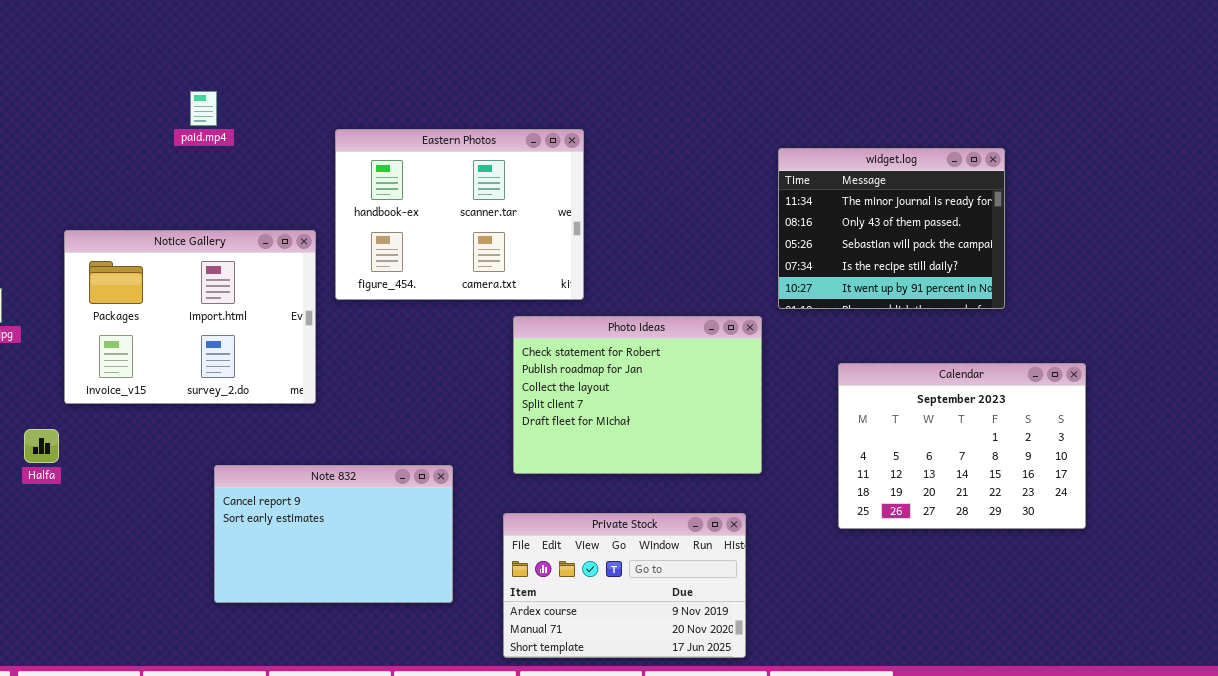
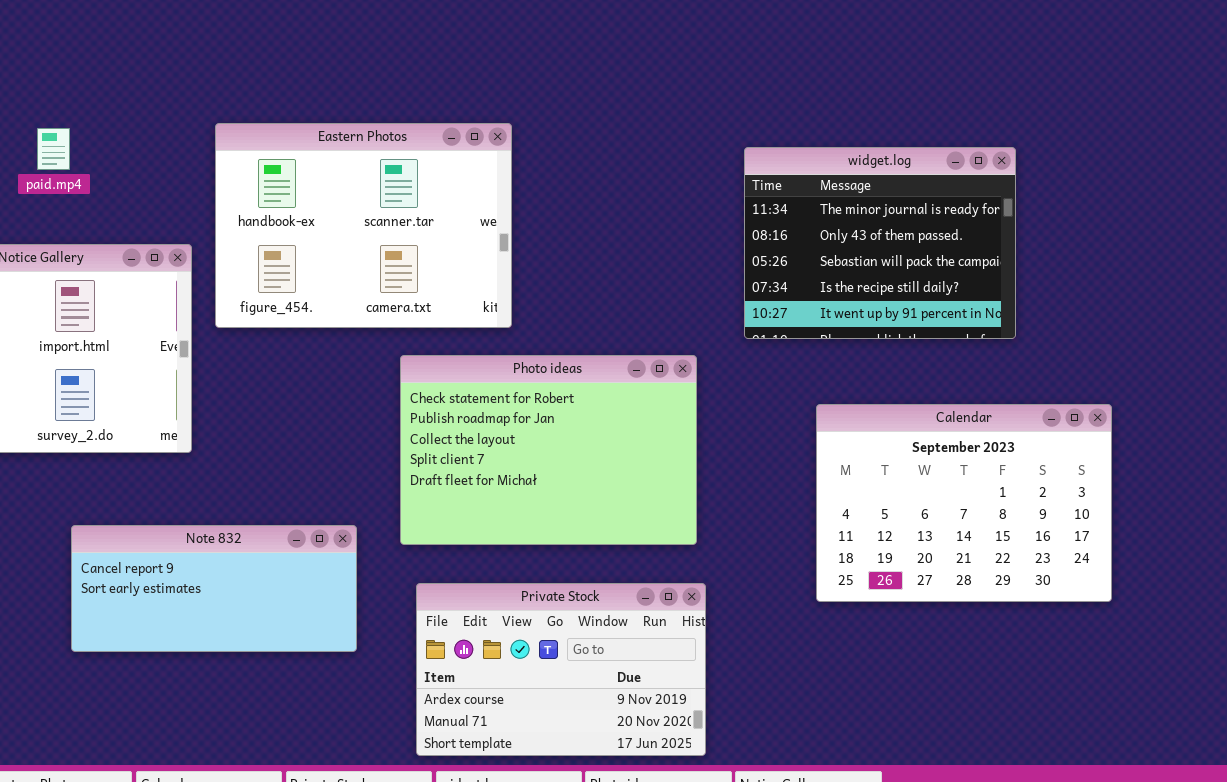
paid.mp4: [190,91,217,126] -> [37,128,70,170], moved
Photo ideas: [513,316,762,474] -> [400,355,697,545], moved
Note 832: [214,465,453,603] -> [71,525,357,652], resized

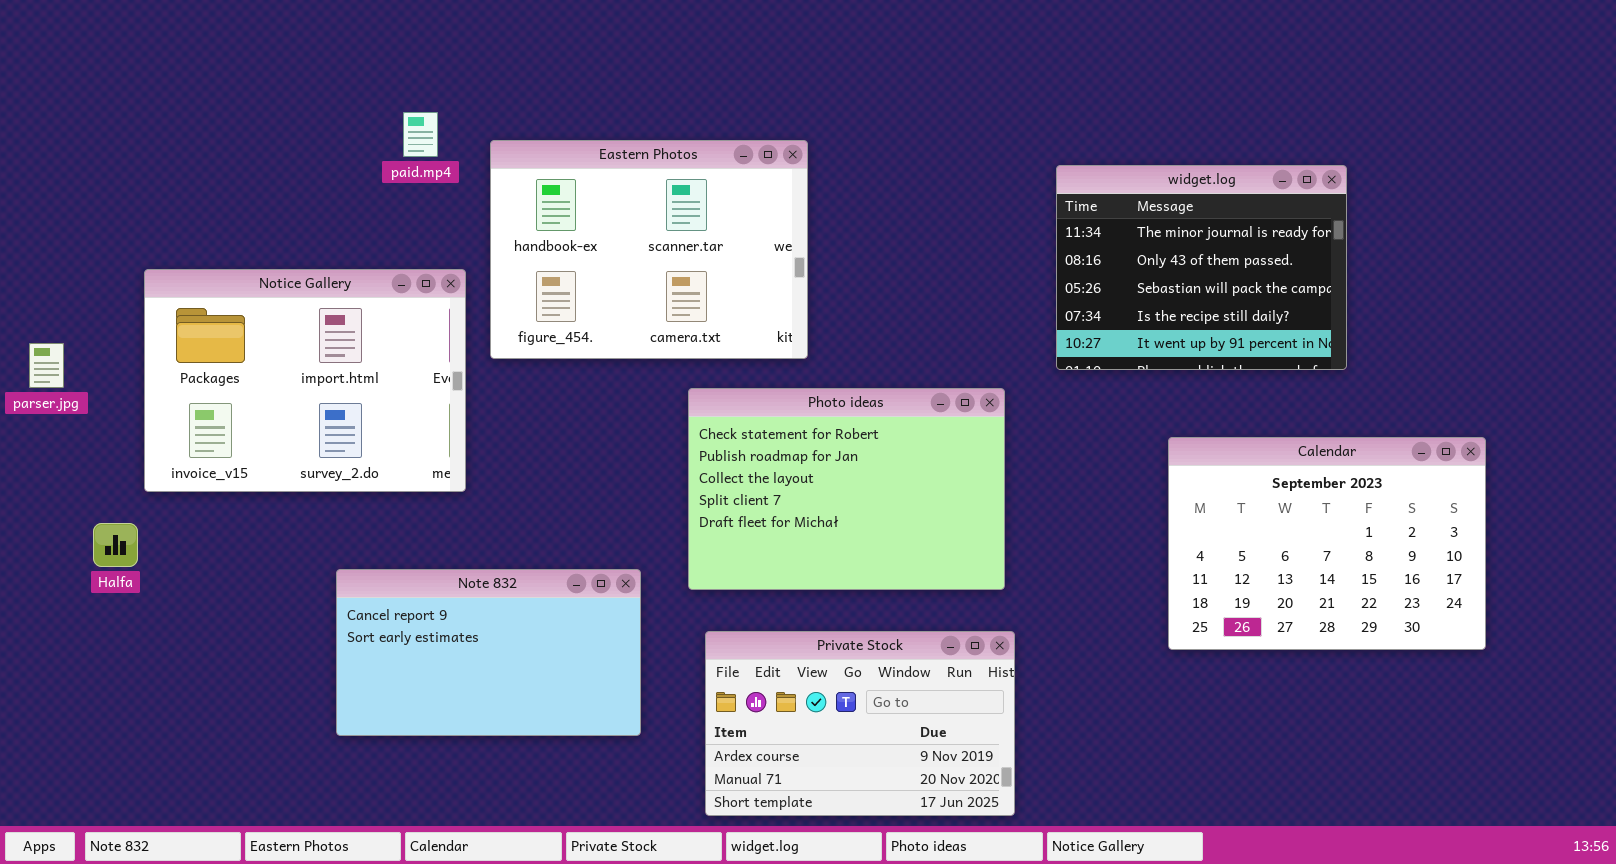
paid.mp4: [37,128,70,170] -> [403,112,438,157], moved
Calendar: [816,404,1112,602] -> [1168,437,1486,650], moved
Note 832: [71,525,357,652] -> [336,569,641,736], resized

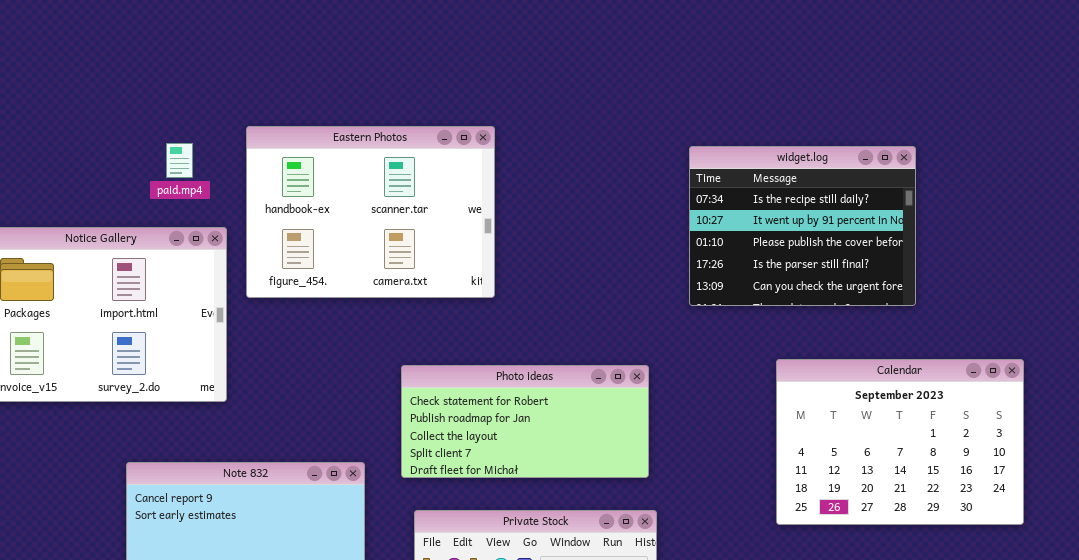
paid.mp4: [403,112,438,157] -> [166,143,193,178], moved
widget.log: [1056,165,1347,370] -> [689,146,916,306], scrolled down 3 rows
Photo ideas: [688,388,1005,590] -> [401,365,649,478], resized

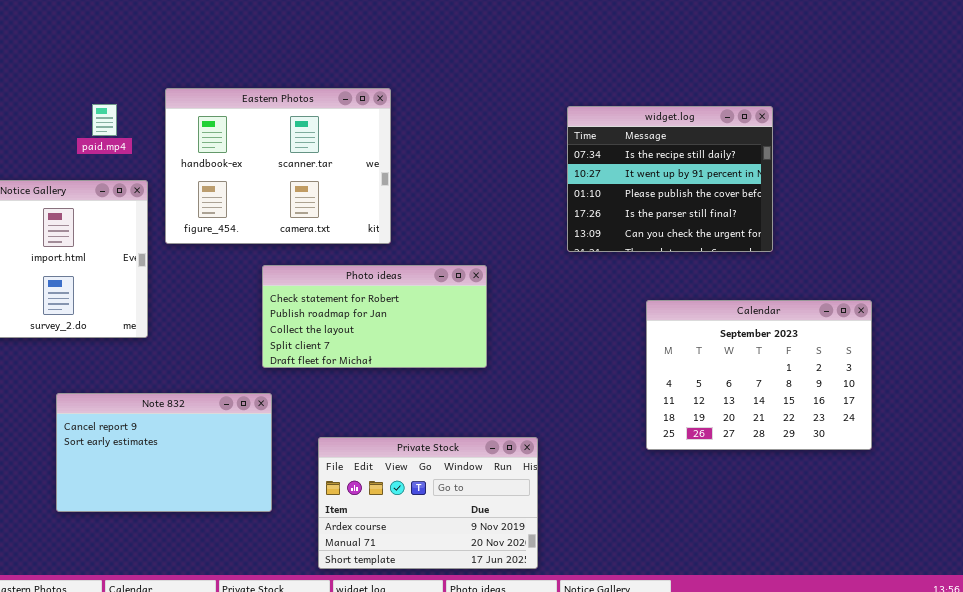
Photo ideas: [401,365,649,478] -> [262,265,487,368], moved

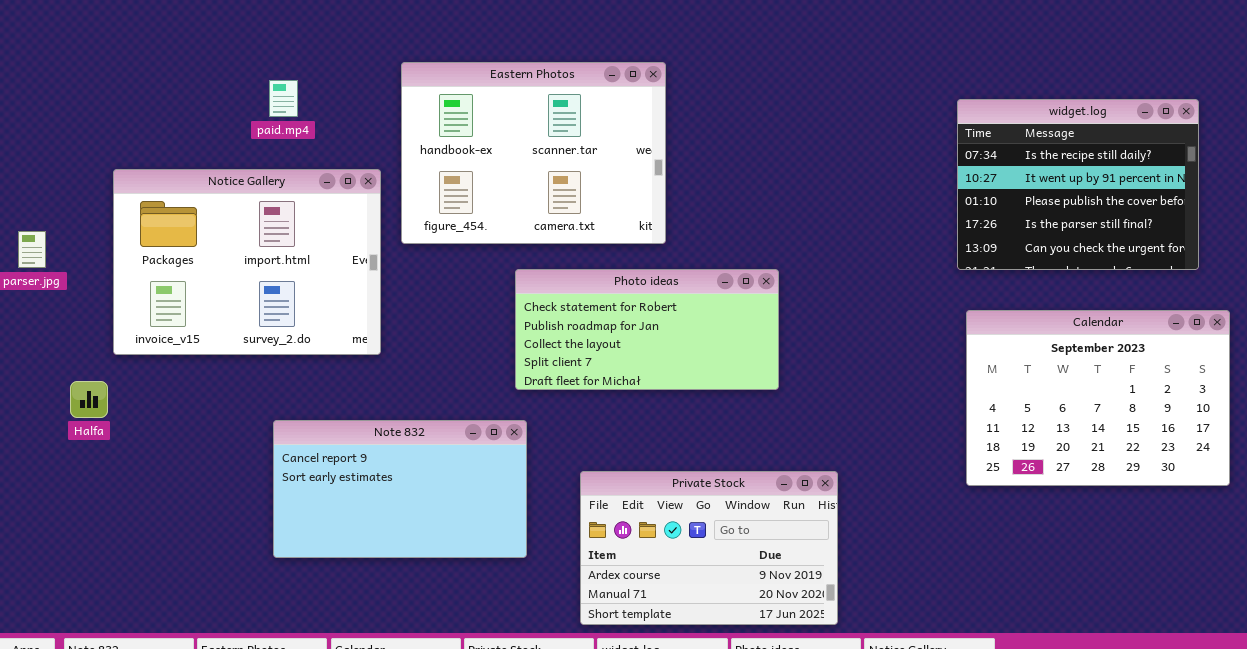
paid.mp4: [92,104,117,136] -> [269,80,298,117], moved
widget.log: [567,106,773,252] -> [957,99,1199,270], moved

